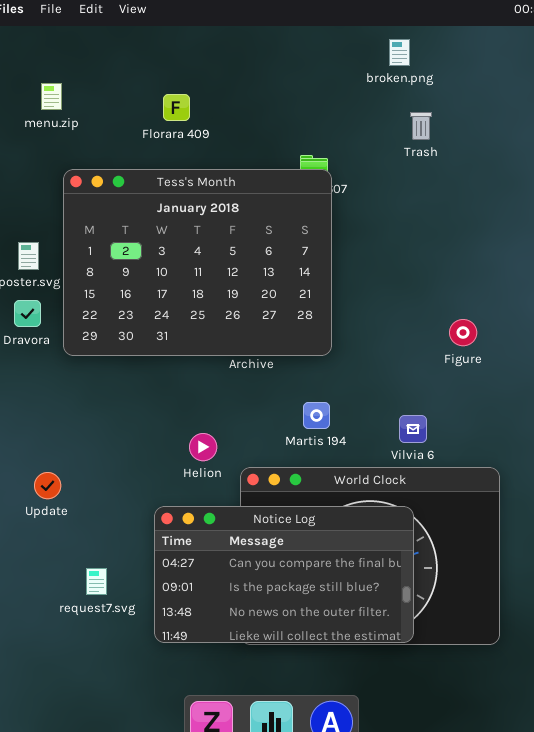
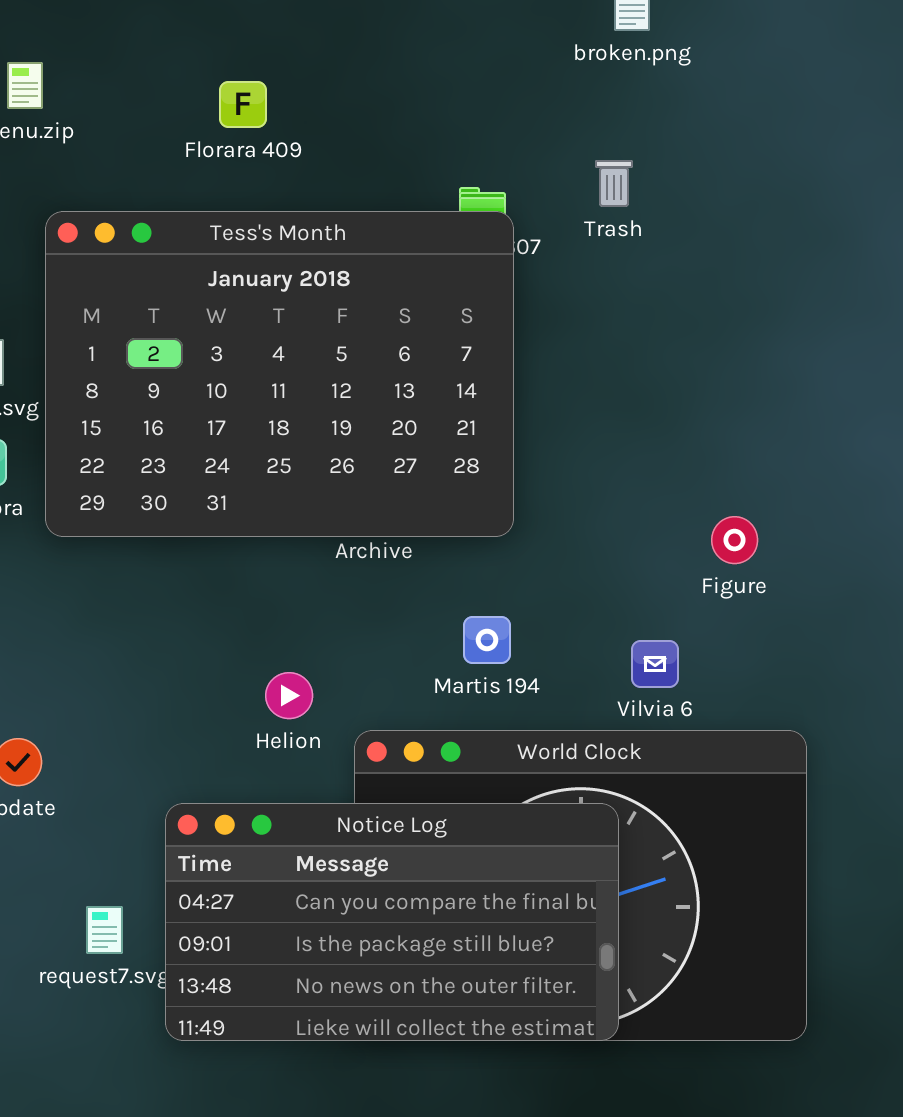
Trash: [410,112,432,140] -> [595,160,633,207], moved
Figure: [449,319,477,346] -> [711,516,758,564], moved
Notice Log: [154,506,414,643] -> [165,803,619,1041], moved

